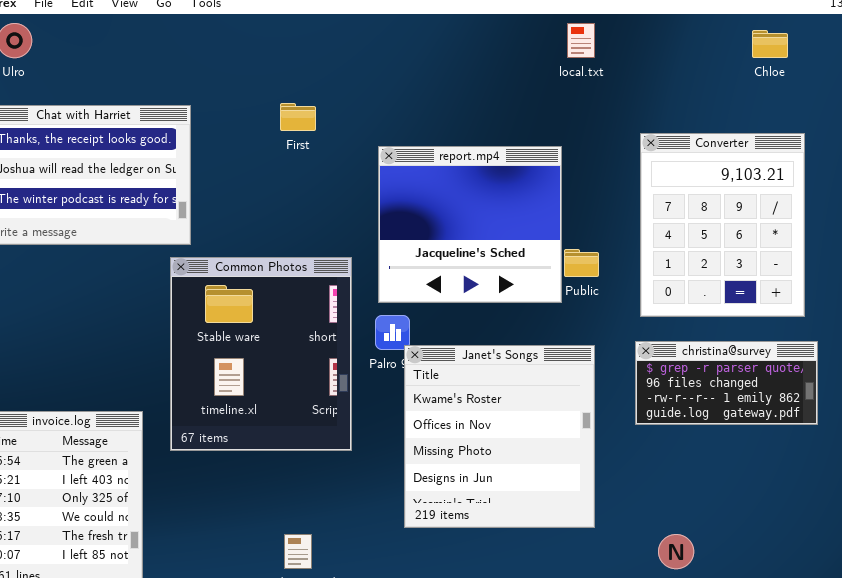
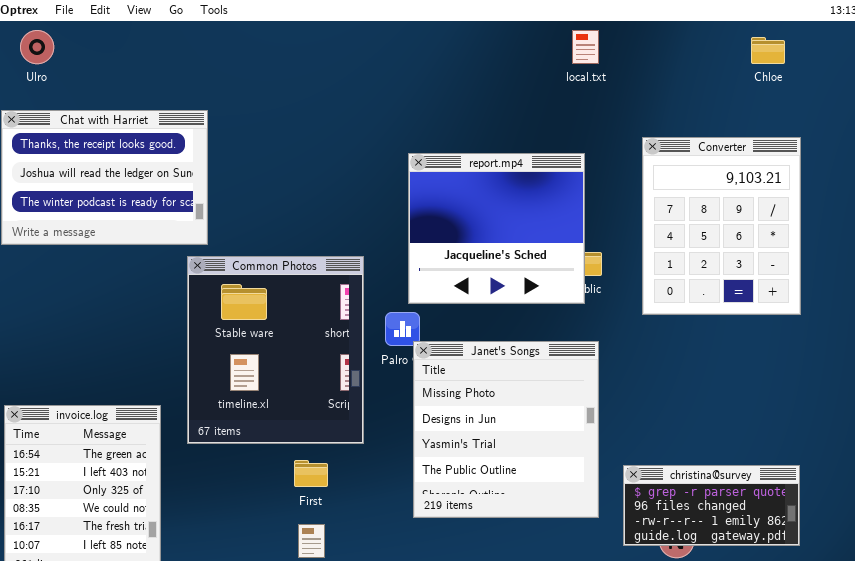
First: [280,103,316,131] -> [294,460,328,487], moved
report.mp4: [378,146,562,303] -> [408,153,585,304], moved
christina@survey: [635,341,818,425] -> [623,465,800,546], moved
Janet's Songs: [404,345,595,528] -> [413,341,599,518], scrolled down 2 rows

